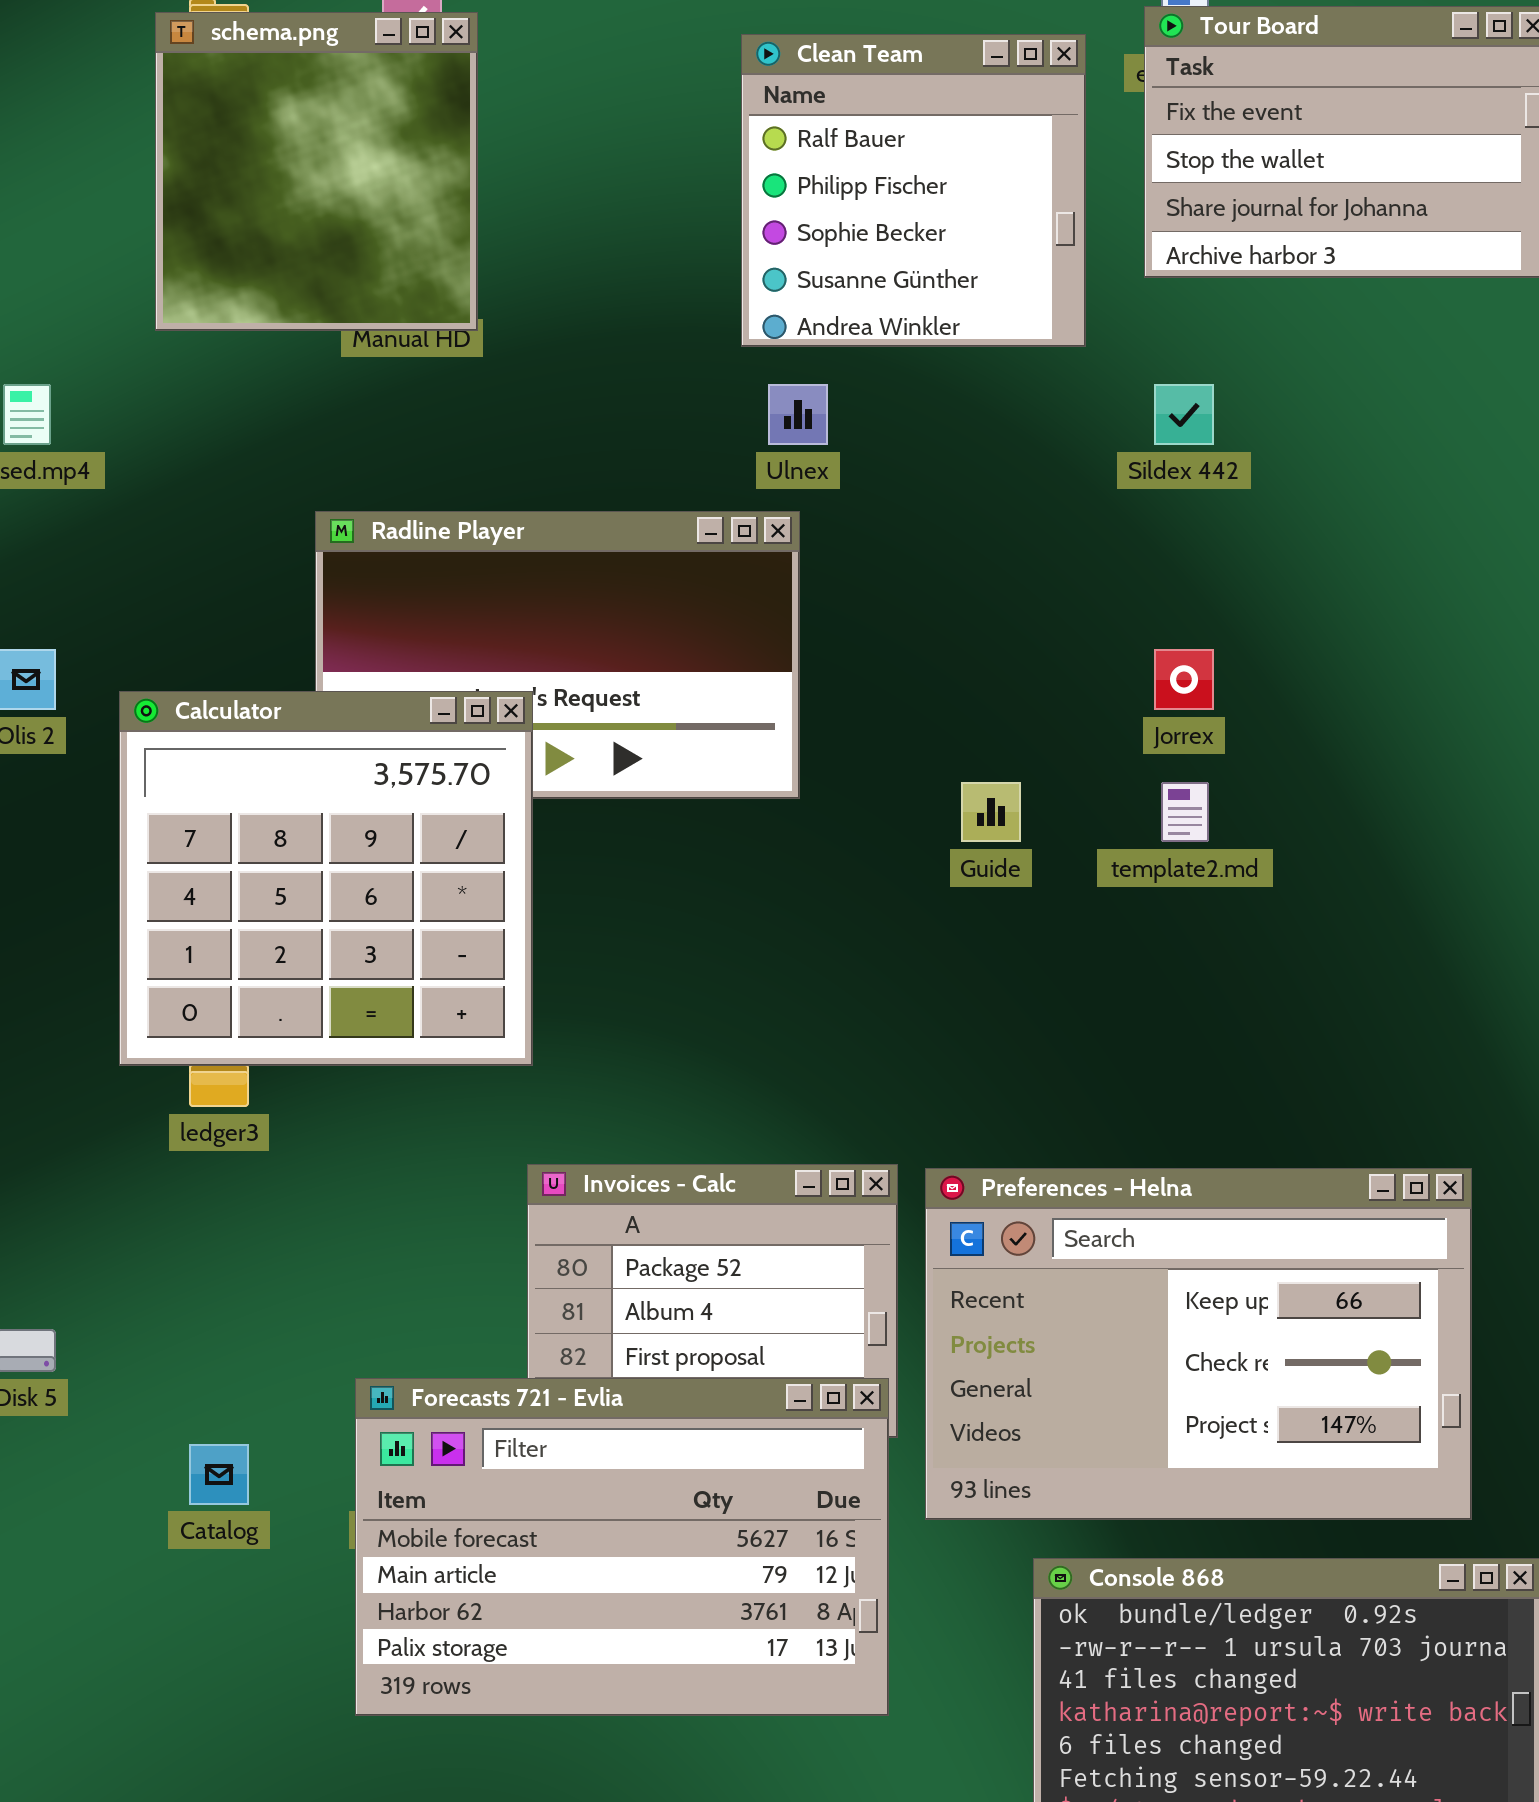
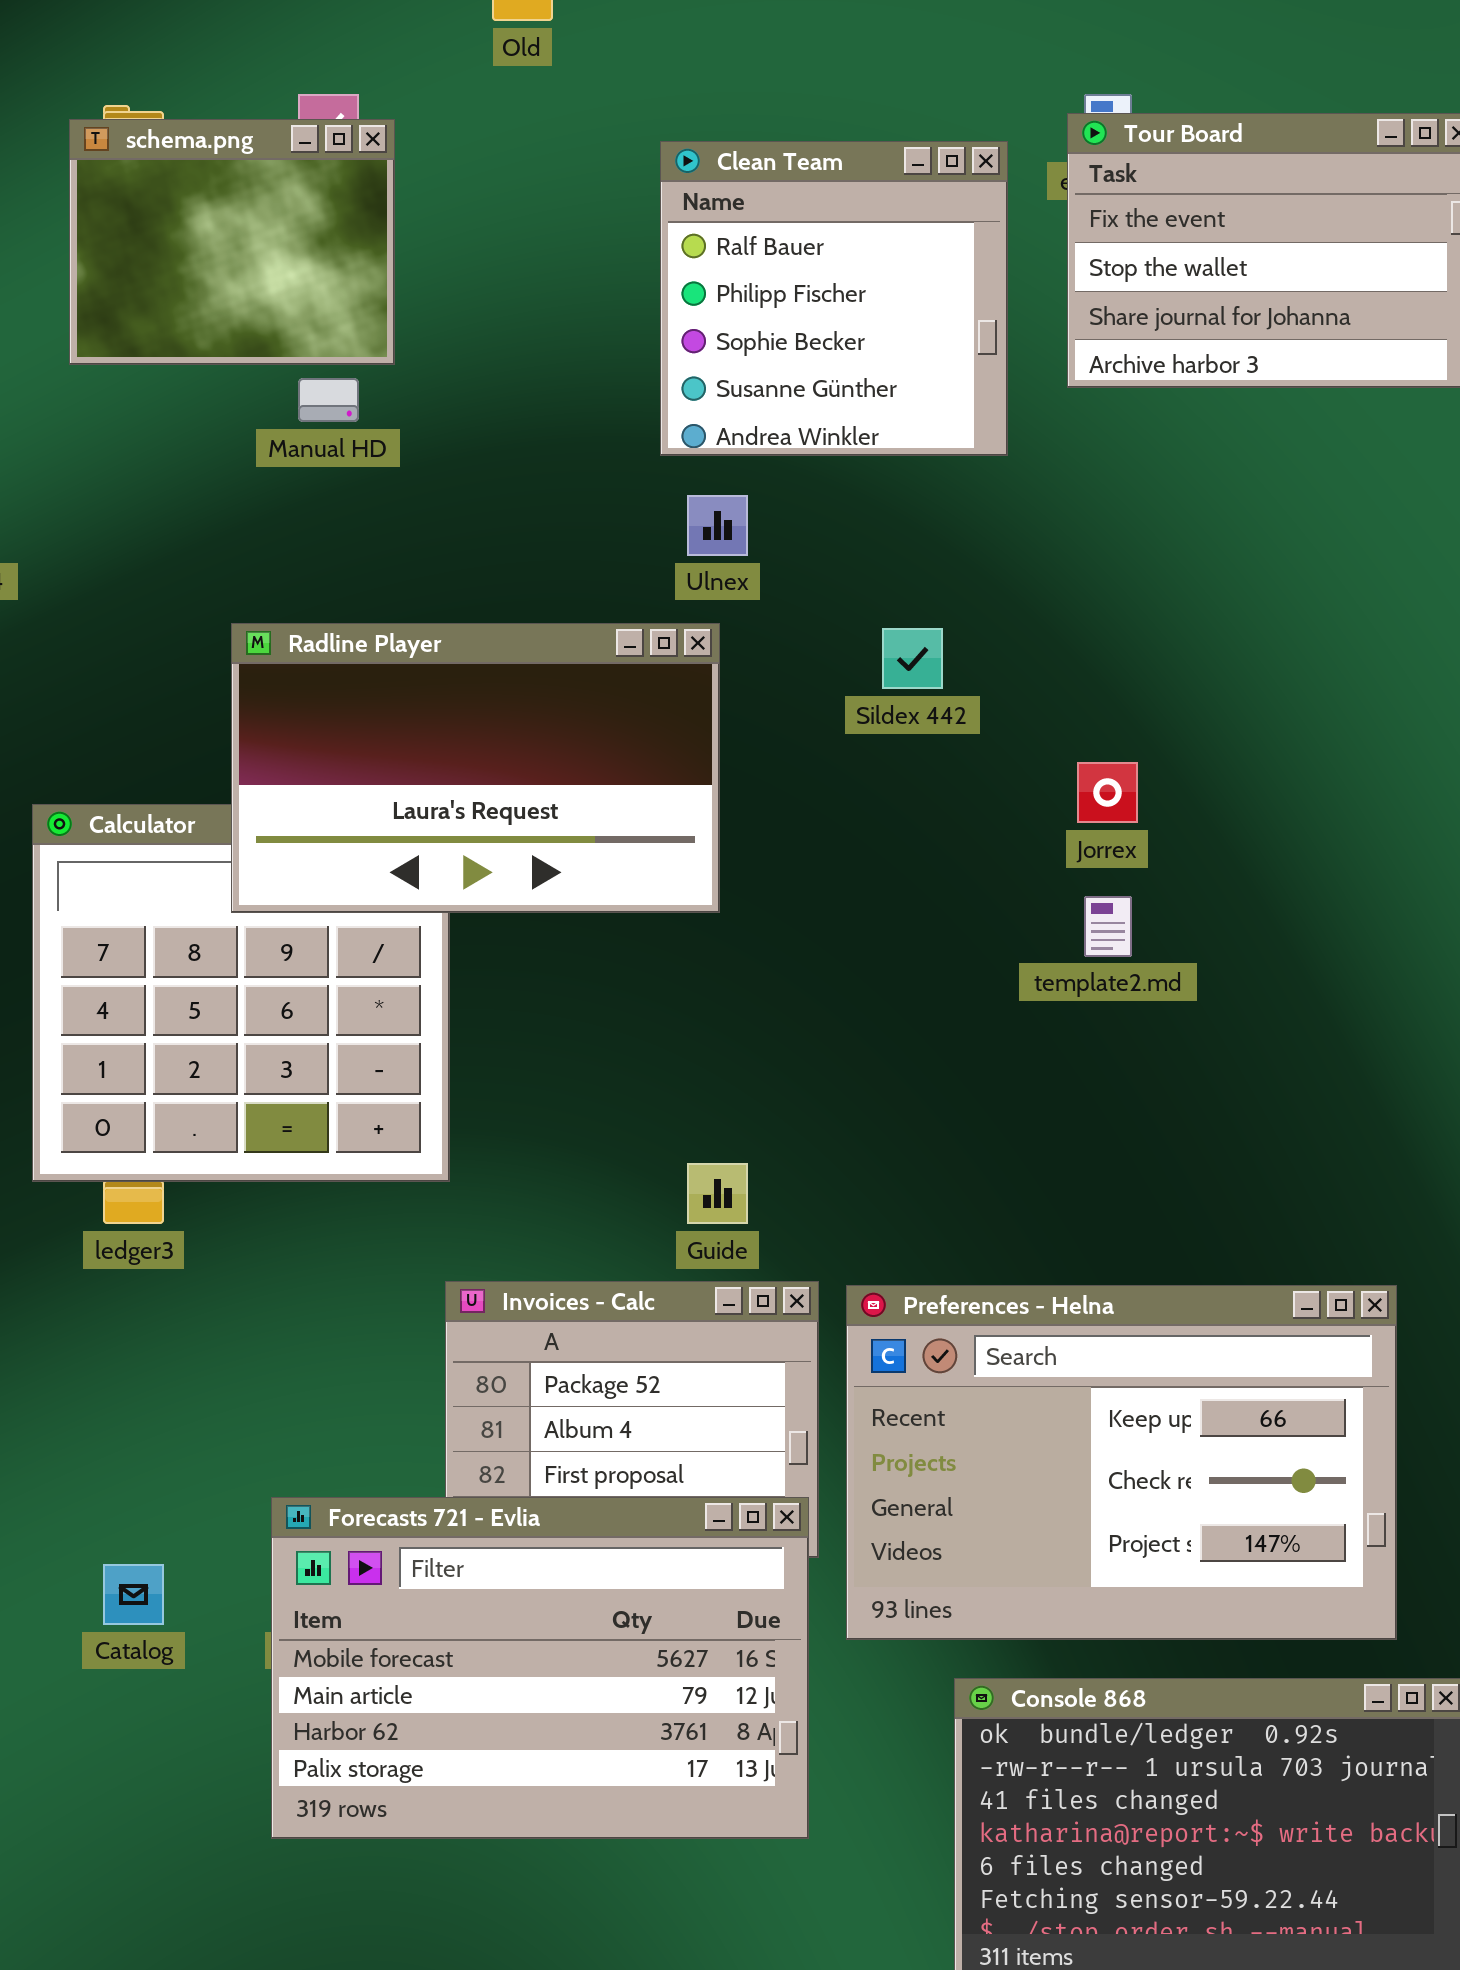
schema.png: [155,12,478,331] -> [69,119,395,365], resized
Sildex 442: [1154,384,1214,445] -> [882,628,943,689], moved
Radline Player: [315,511,800,799] -> [231,623,720,913], raised
Guide: [961,782,1021,842] -> [687,1163,748,1224], moved

